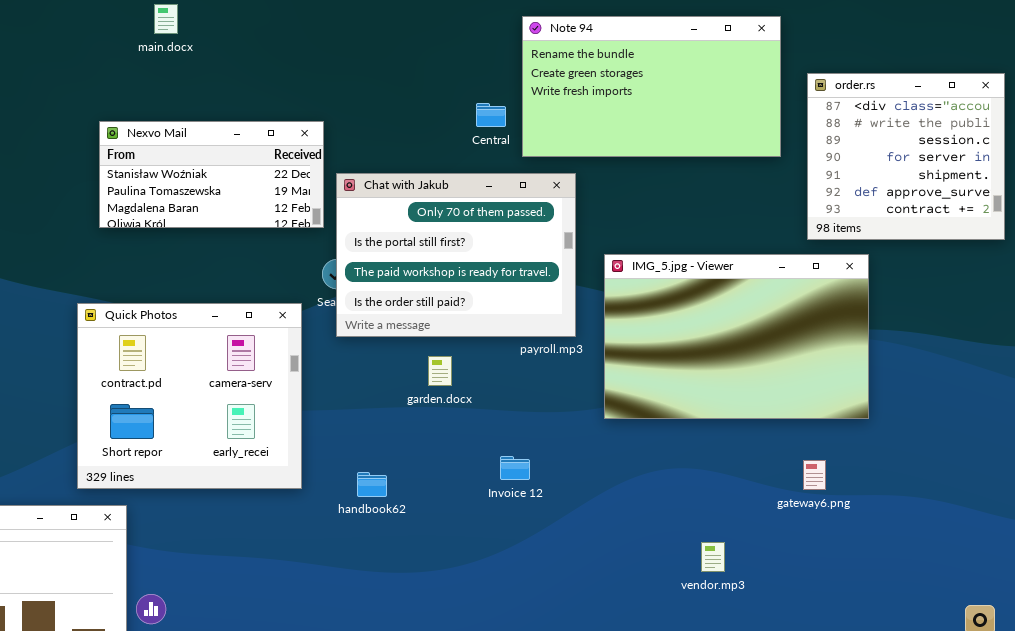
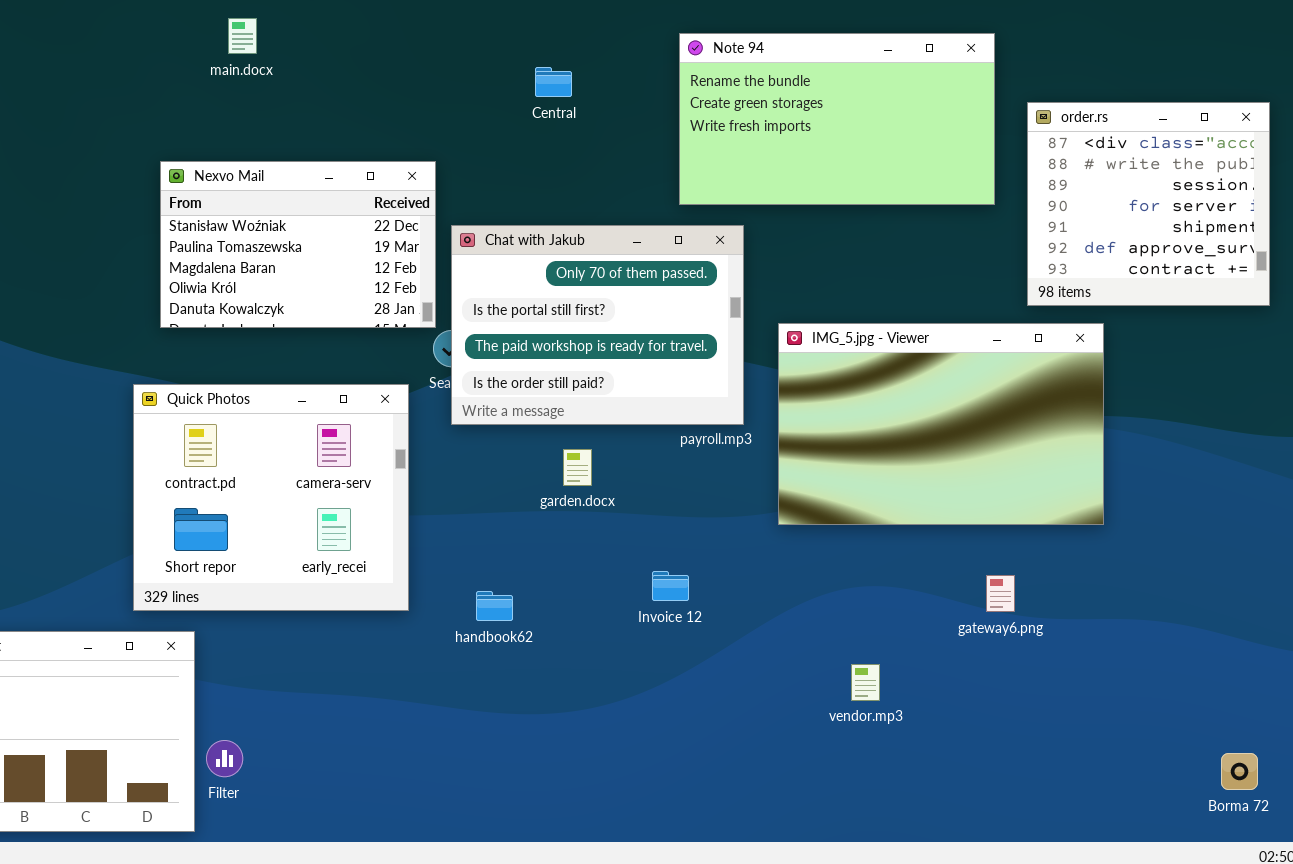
Central: [476,103,506,127] -> [535,67,572,97], moved
Nexvo Mail: [99,121,324,228] -> [160,161,436,328], resized
gateway6.png: [803,460,826,490] -> [986,575,1015,612], moved
vendor.mp3: [701,542,725,572] -> [851,664,880,701], moved

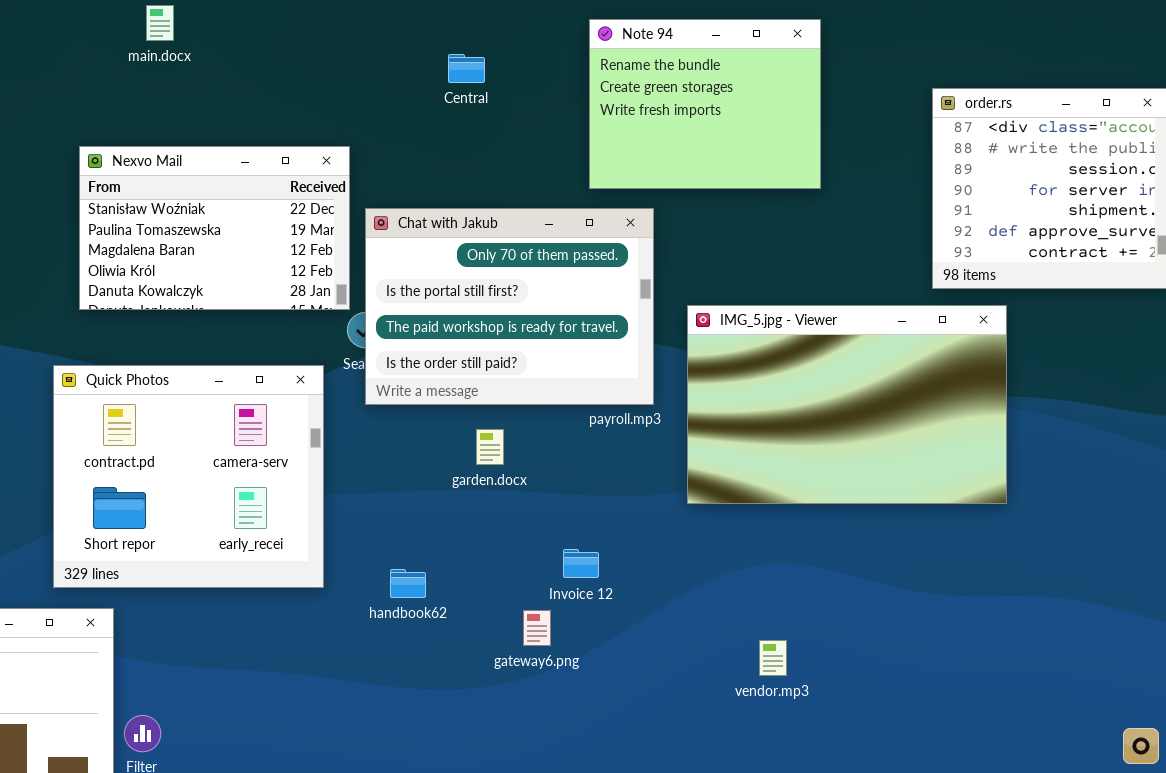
Note 94: [679,33,995,205] -> [589,19,821,189], resized
gateway6.png: [986,575,1015,612] -> [523,610,551,646], moved

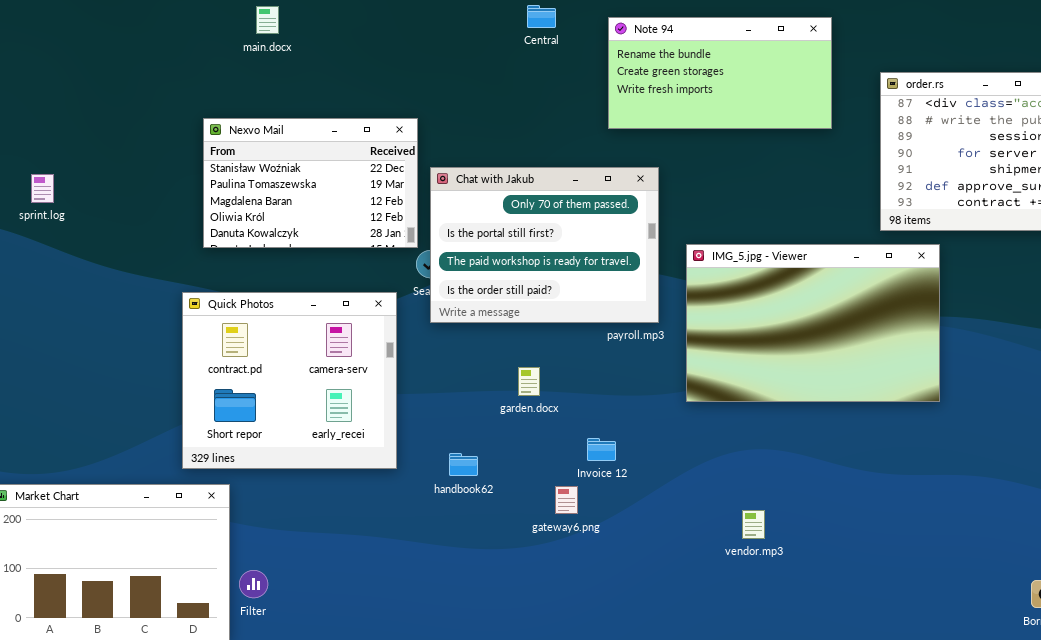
Note 94: [589,19,821,189] -> [608,17,832,129], resized
Central: [448,54,485,83] -> [527,5,556,28], moved
garden.docx: [476,429,504,465] -> [518,367,540,396], moved

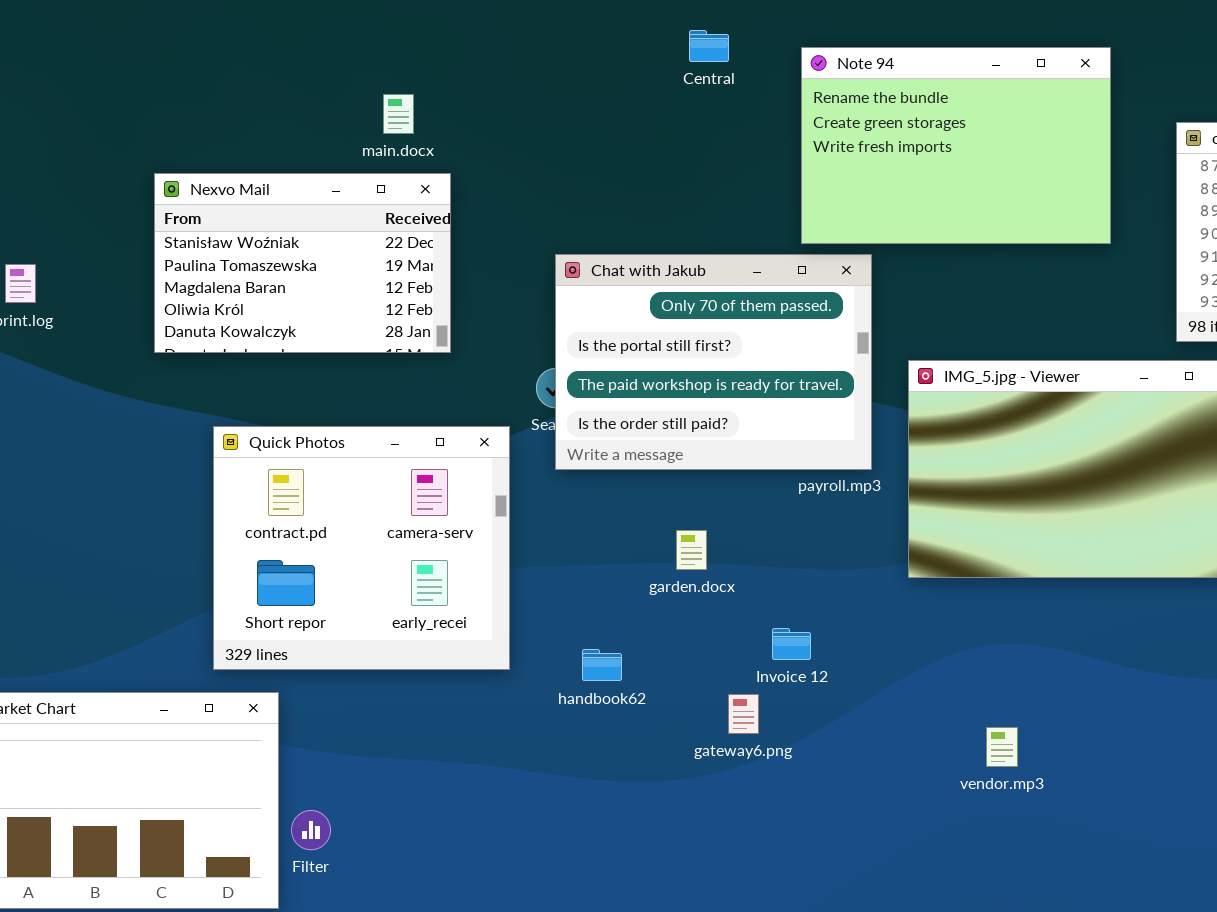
main.docx: [256,6,279,34] -> [383,94,414,134], moved
Note 94: [608,17,832,129] -> [801,47,1111,244], resized
Nexvo Mail: [203,118,418,248] -> [154,173,451,353], moved

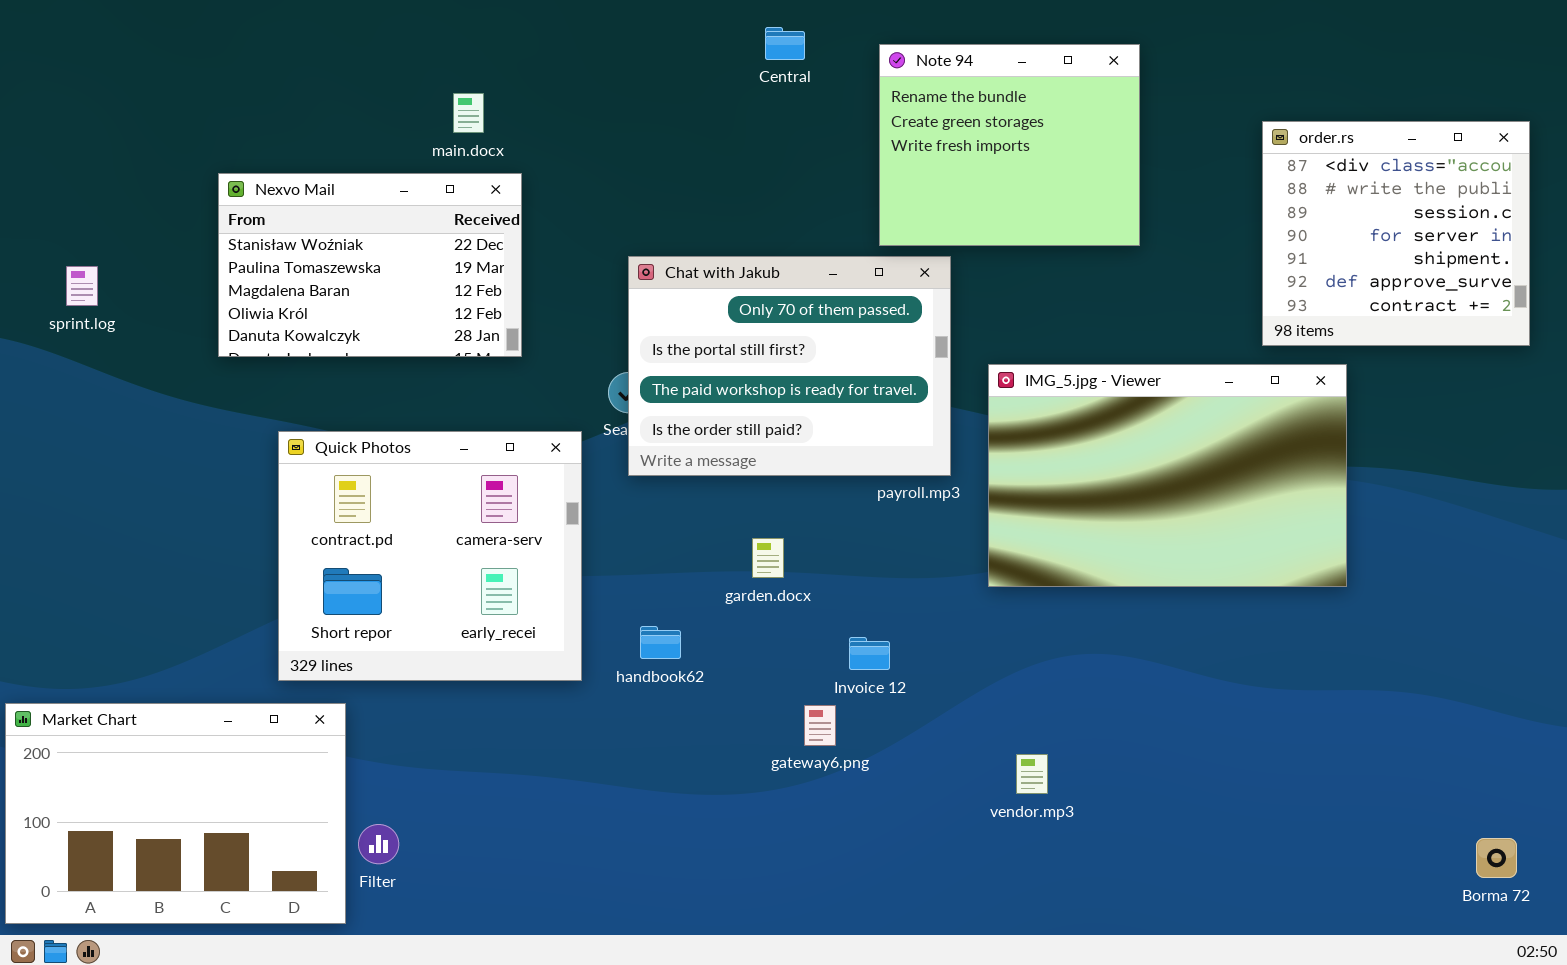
Note 94: [801,47,1111,244] -> [879,44,1140,246], resized
handbook62: [582,649,622,681] -> [640,626,681,659], moved
vendor.mp3: [986,727,1018,767] -> [1016,754,1048,794], moved

